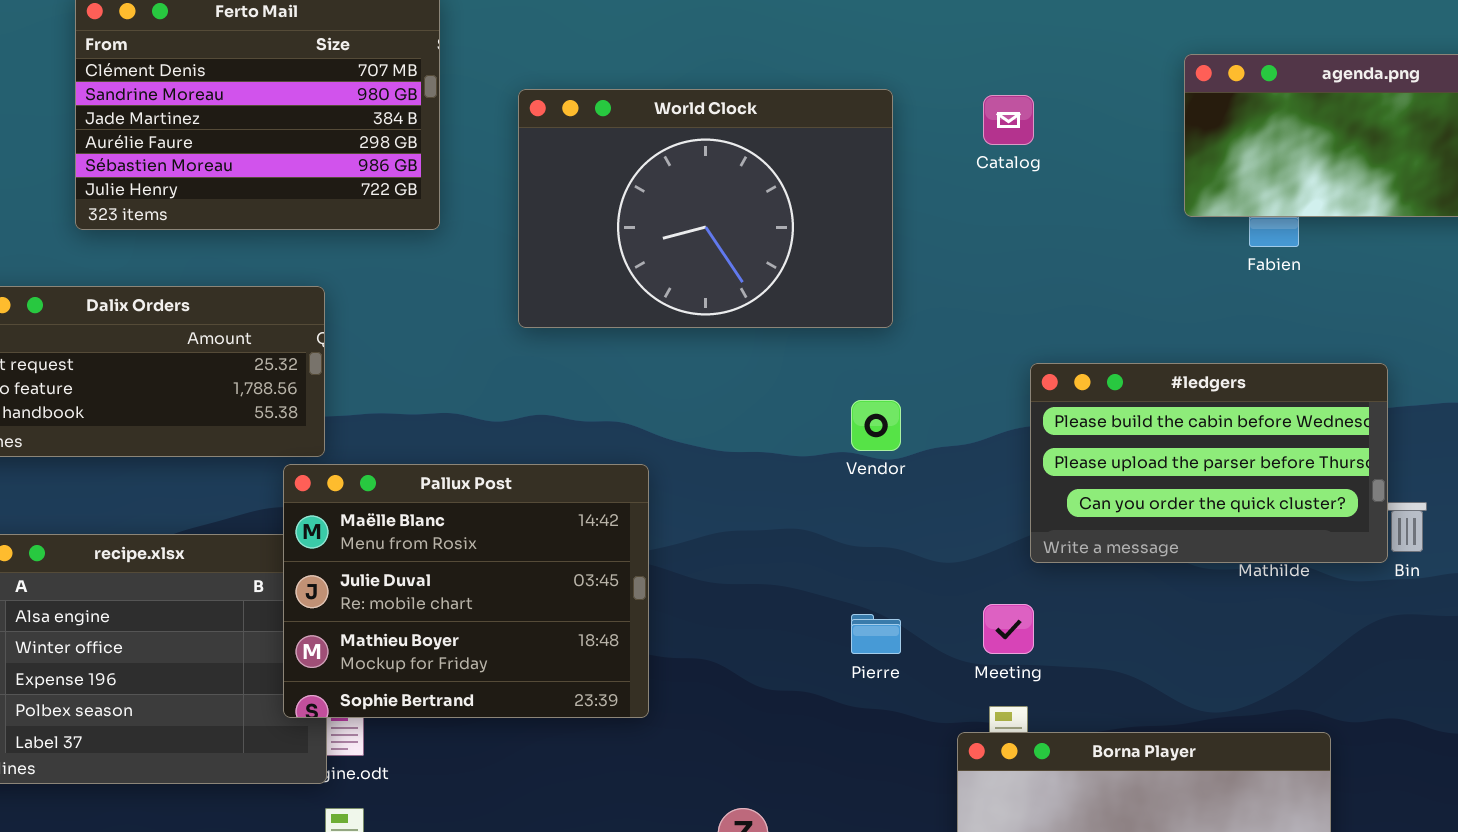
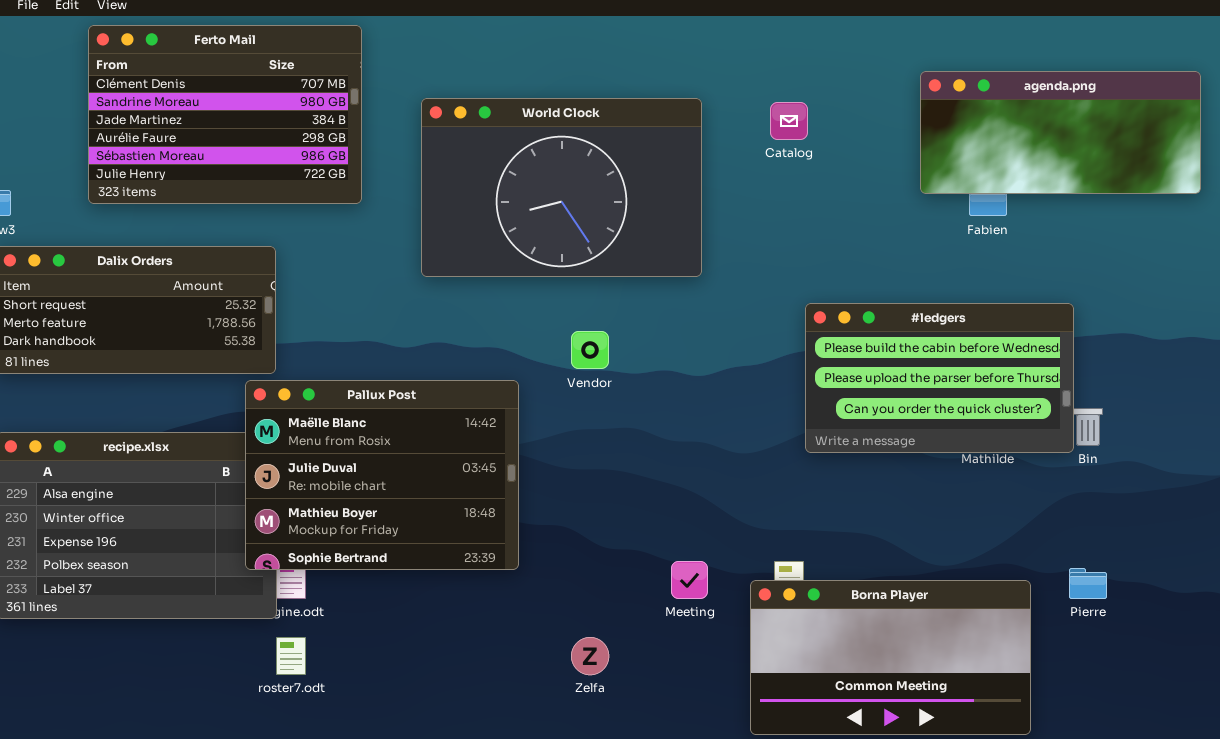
Vendor: [851,400,901,451] -> [571,331,609,369], moved
Meeting: [983,604,1034,654] -> [671,561,708,599], moved
Pierre: [851,614,901,654] -> [1069,568,1107,599], moved

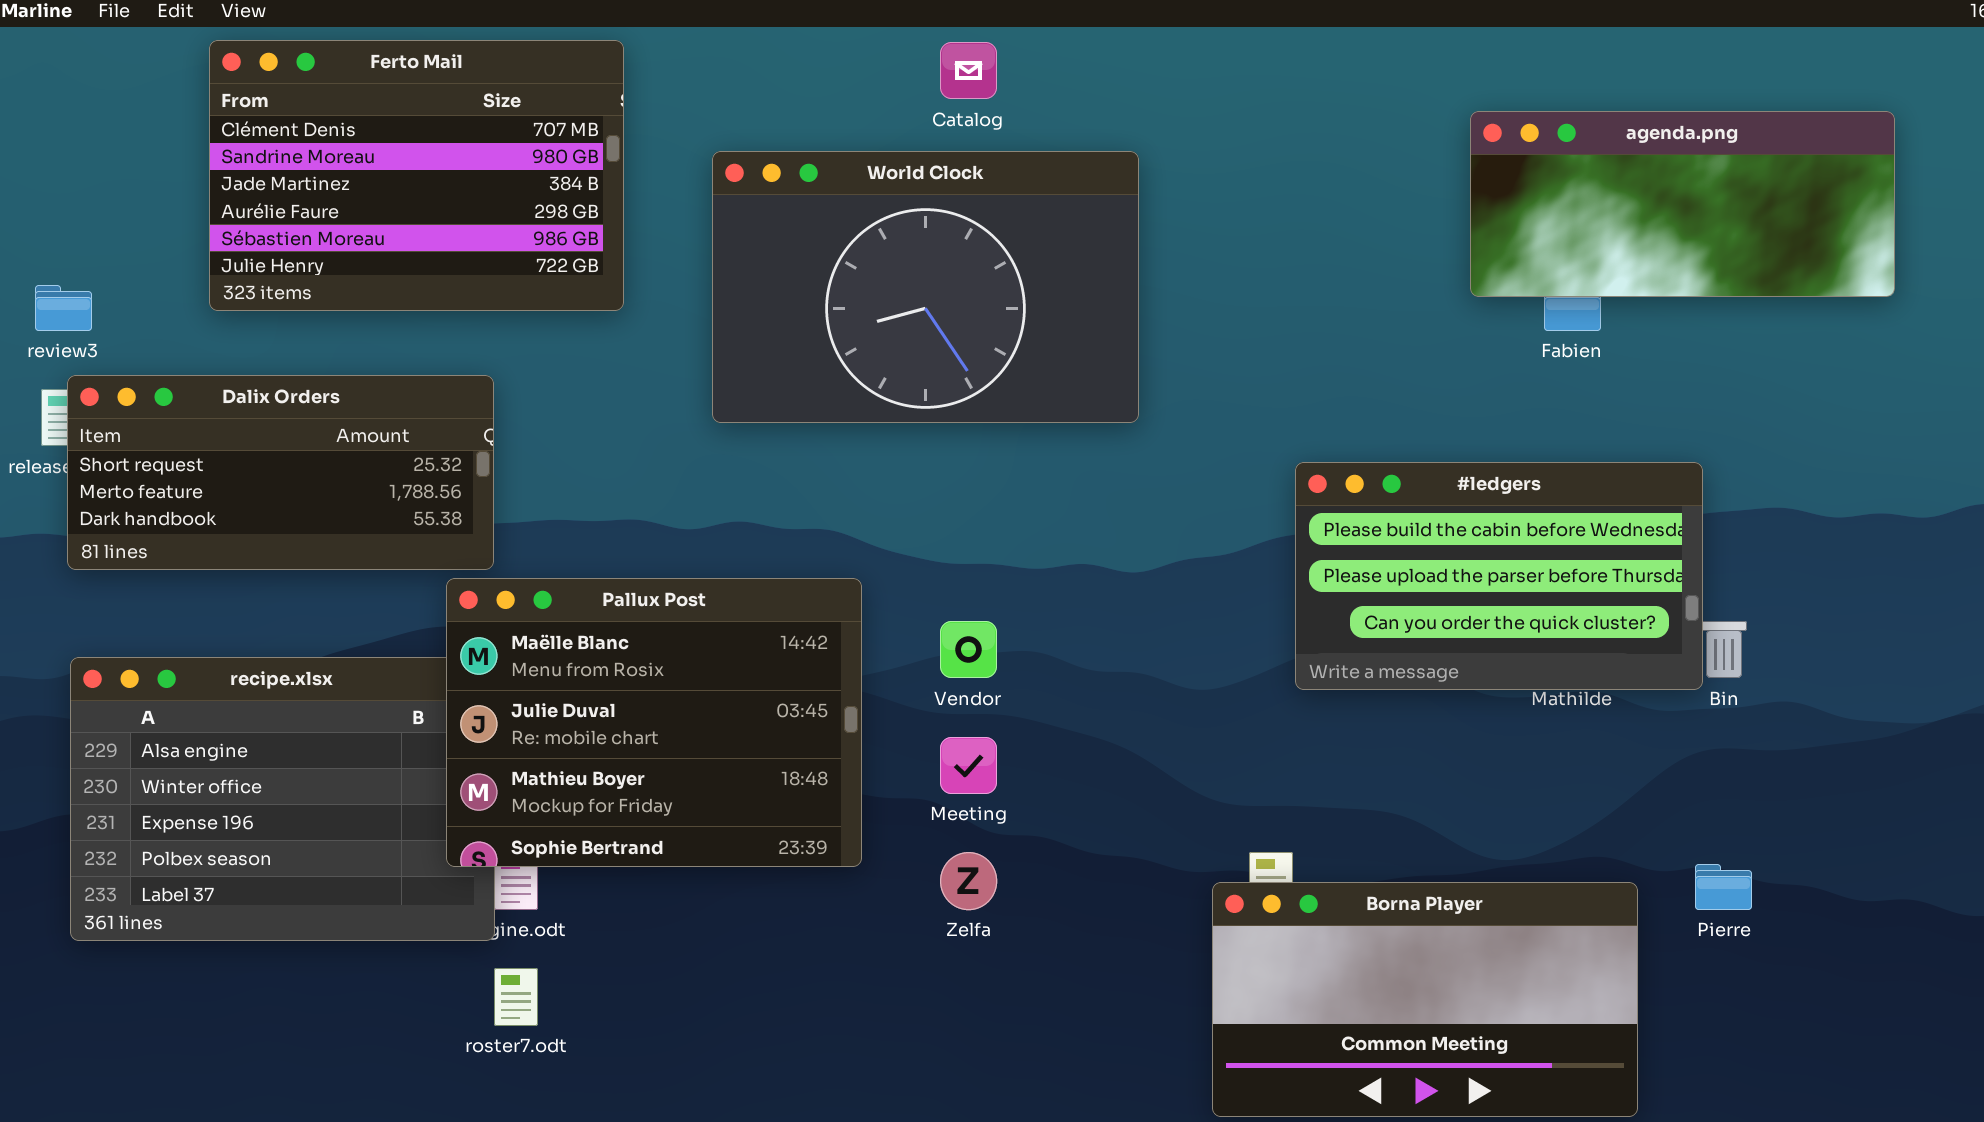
Catalog: [770,102,808,140] -> [940,42,997,99], moved
Vendor: [571,331,609,369] -> [940,621,997,678], moved
Meeting: [671,561,708,599] -> [940,737,997,794], moved
Zelfa: [571,637,609,675] -> [940,852,997,910], moved

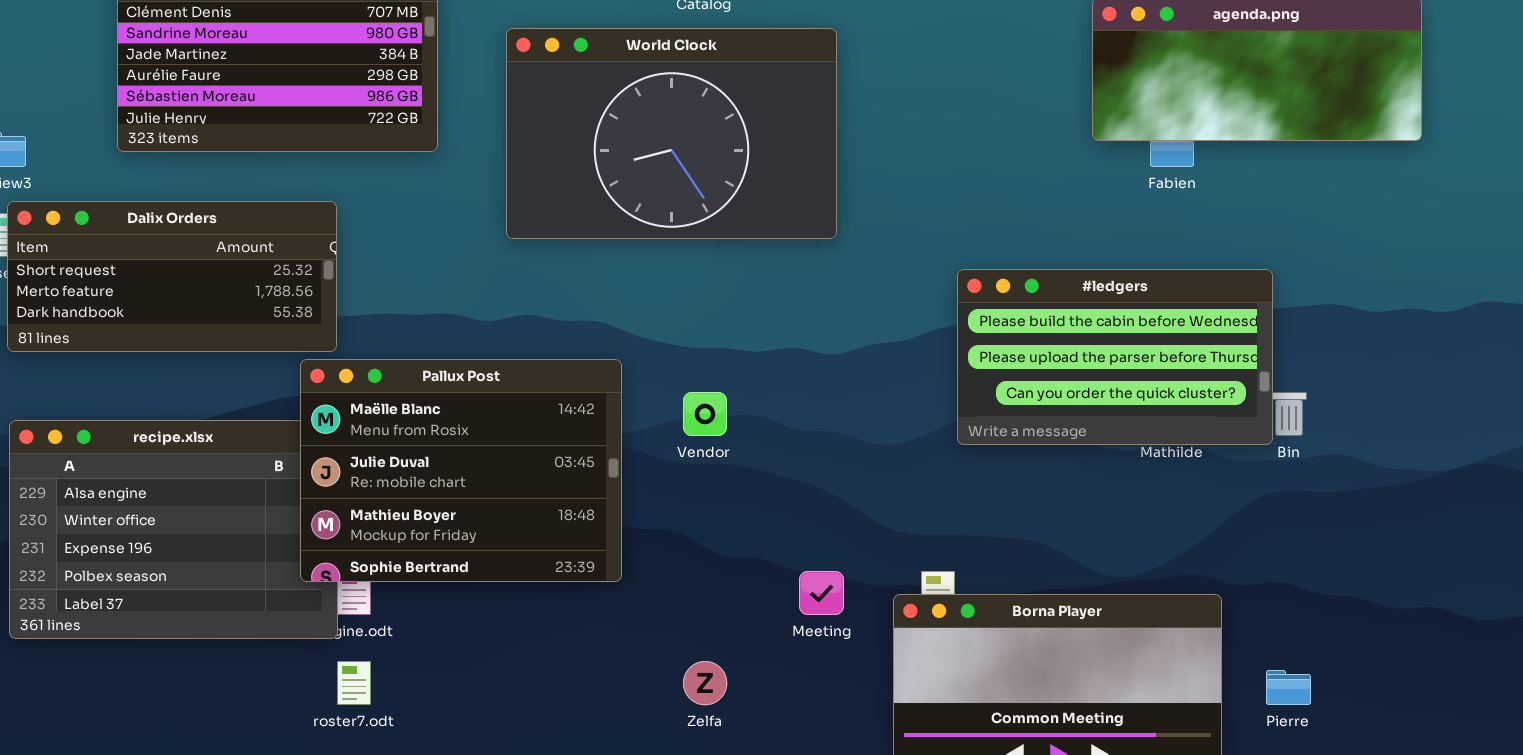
Meeting: [940,737,997,794] -> [799,571,844,615], moved
Zelfa: [940,852,997,910] -> [683,661,727,705], moved
Pierre: [1695,864,1752,910] -> [1266,670,1311,705], moved

